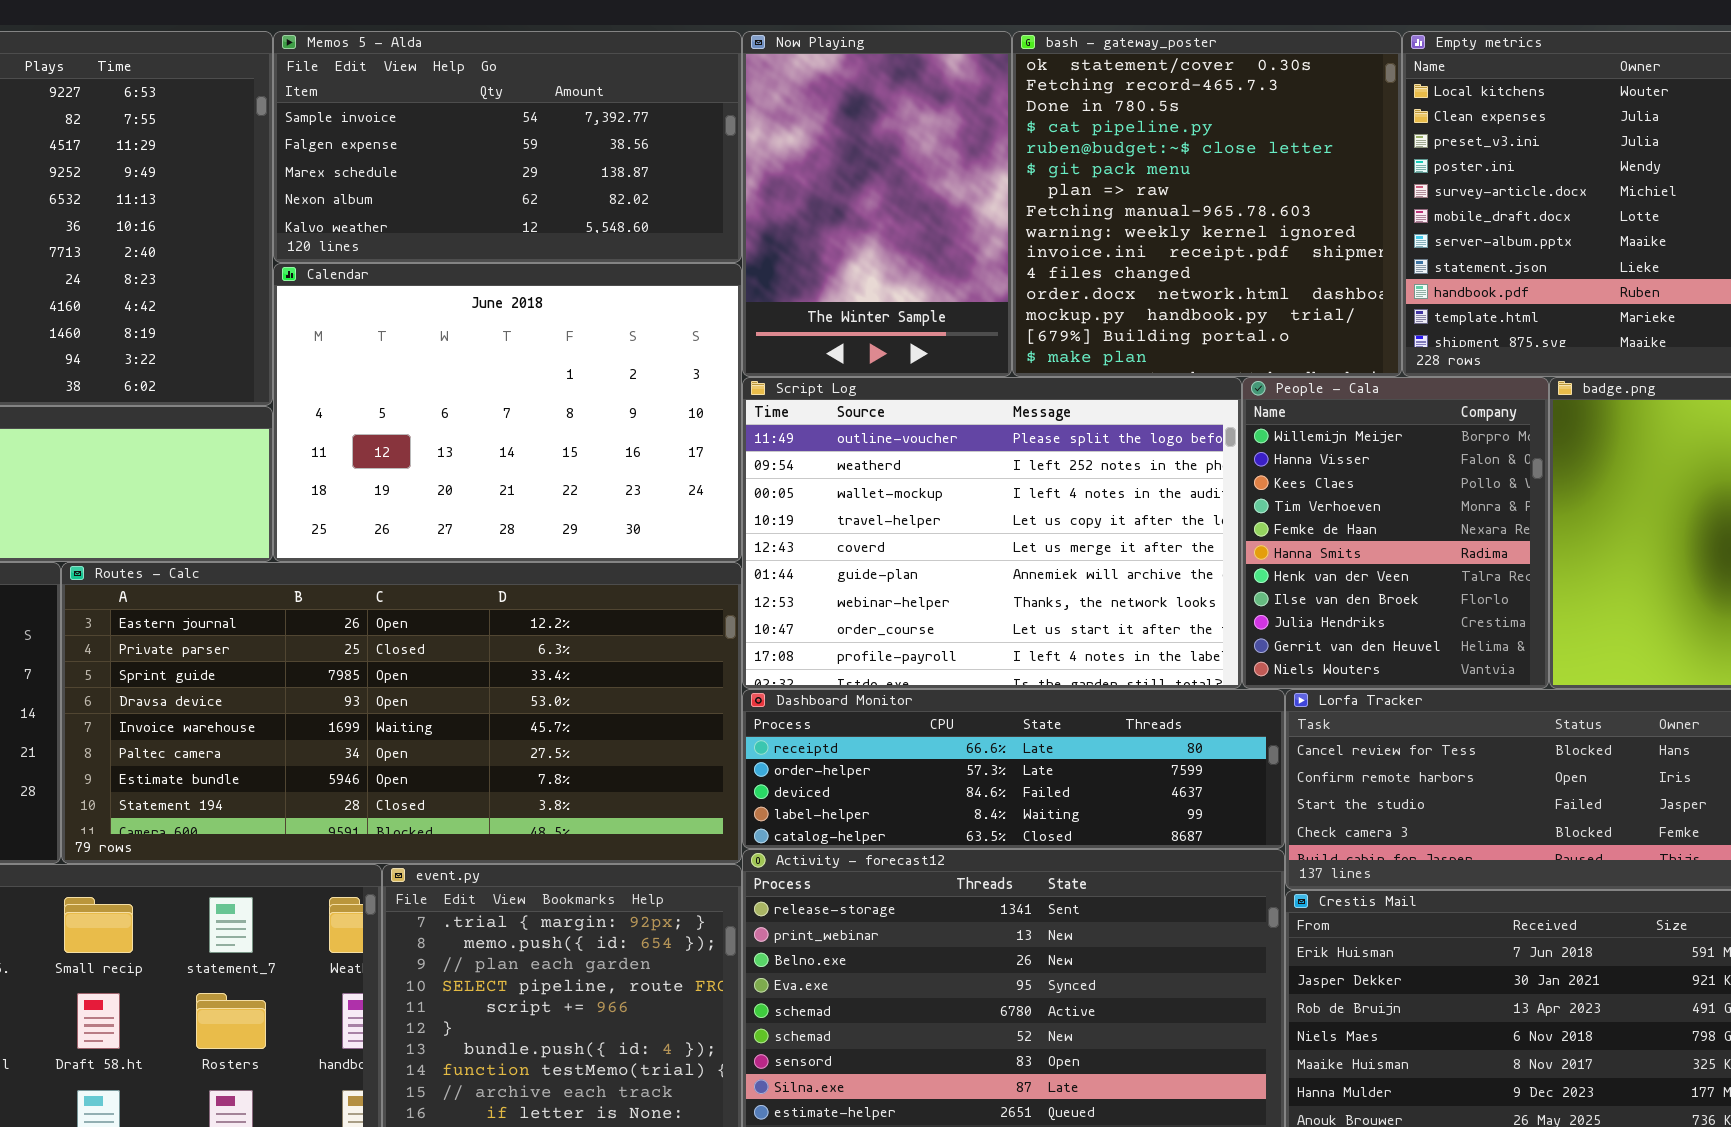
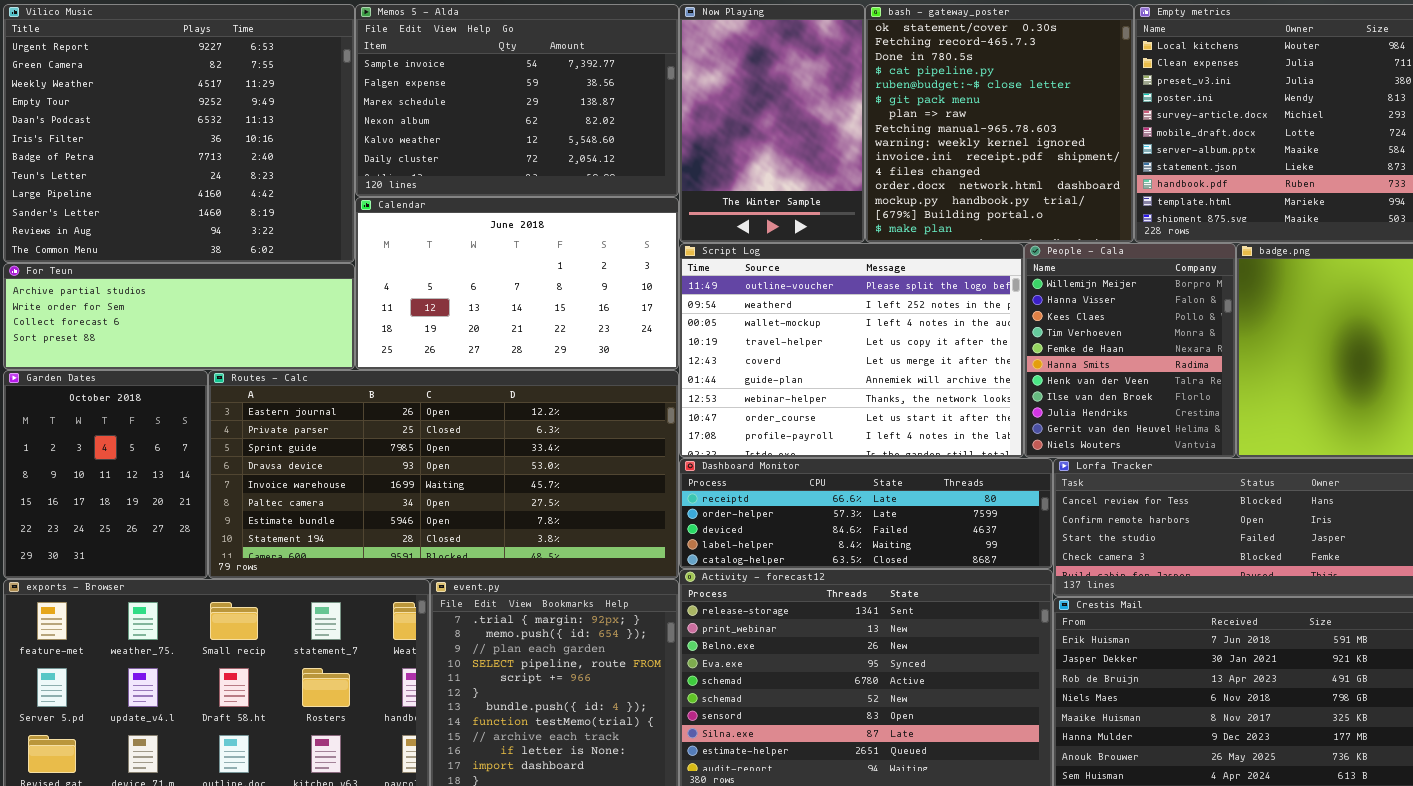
Memos 5 - Alda: [273,31,742,263] -> [355,4,679,197], resized
Calendar: [273,263,742,562] -> [355,197,679,370], resized

